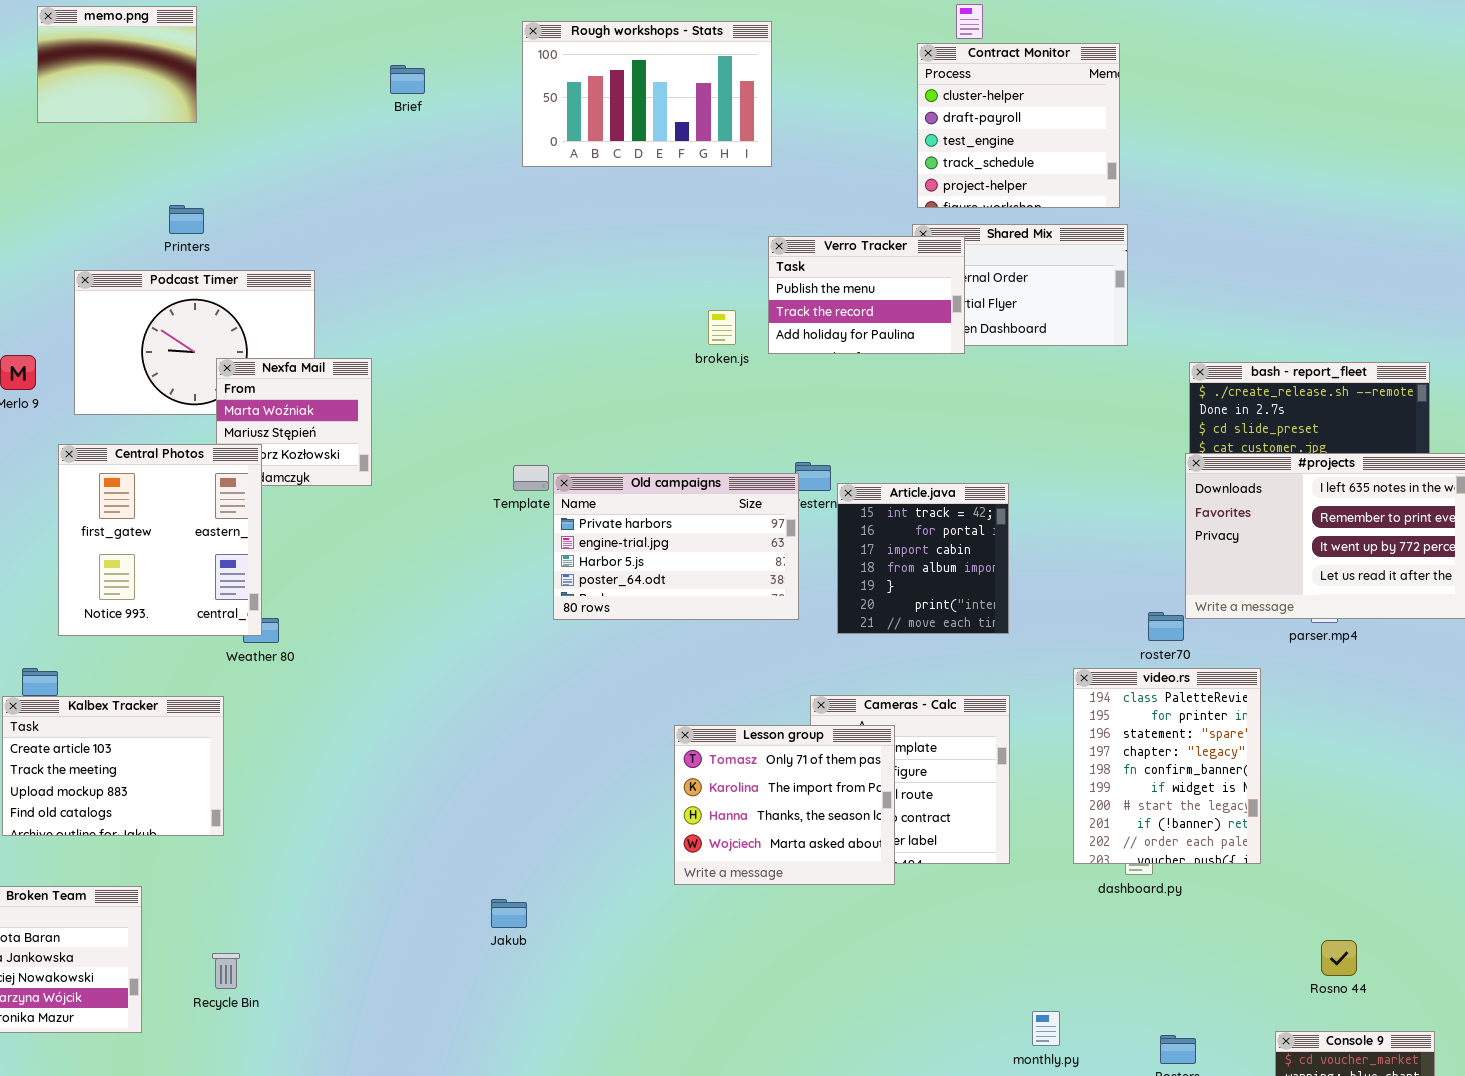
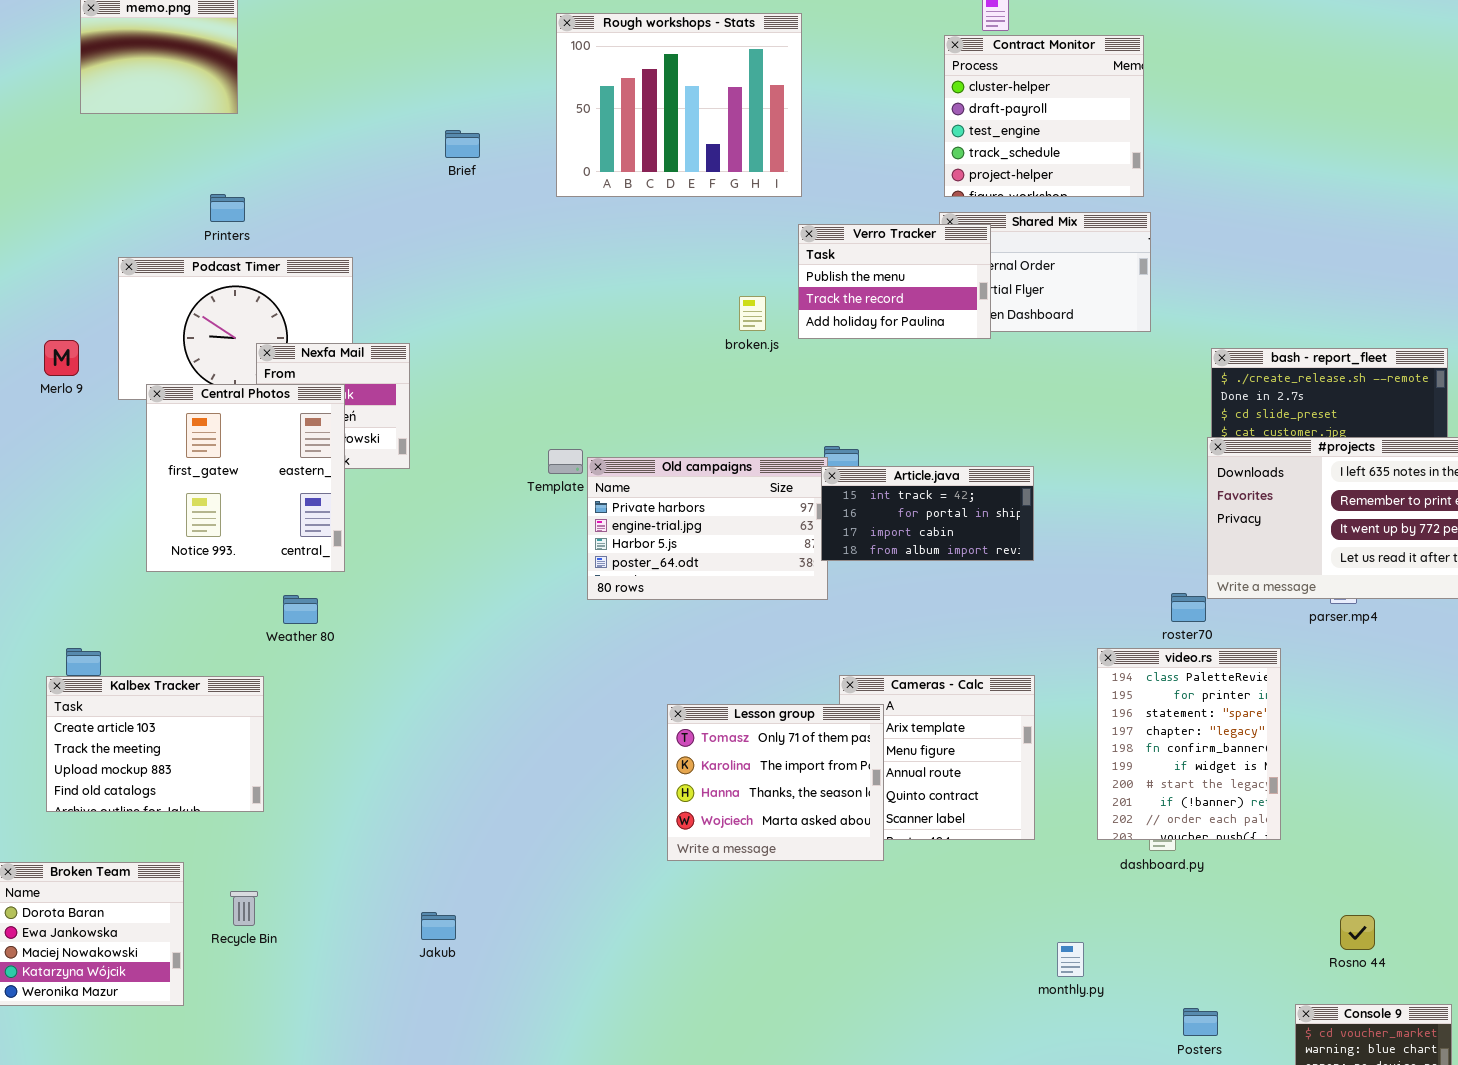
Rough workshops - Stats: [522,21,772,167] -> [556,13,802,197], resized
Brief: [390,65,425,94] -> [445,130,480,158], moved
Central Photos: [58,444,262,636] -> [146,384,345,572], moved
Article.java: [837,483,1009,634] -> [821,466,1034,561], resized
Lesson group: [674,725,895,885] -> [667,704,884,861], moved
Jakub: [491,899,527,928] -> [421,912,456,940], moved
Recycle Bin: [212,953,240,989] -> [230,891,258,926], moved
monthly.py: [1032,1011,1060,1046] -> [1057,942,1084,977], moved

